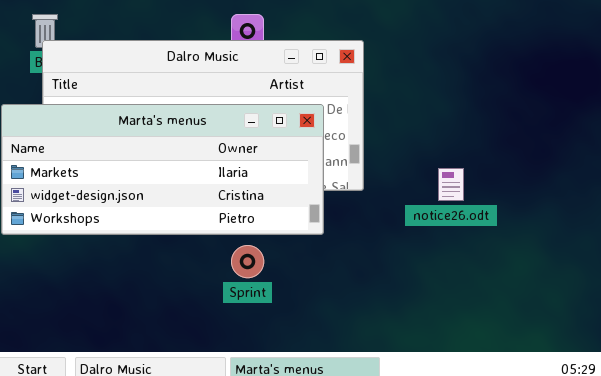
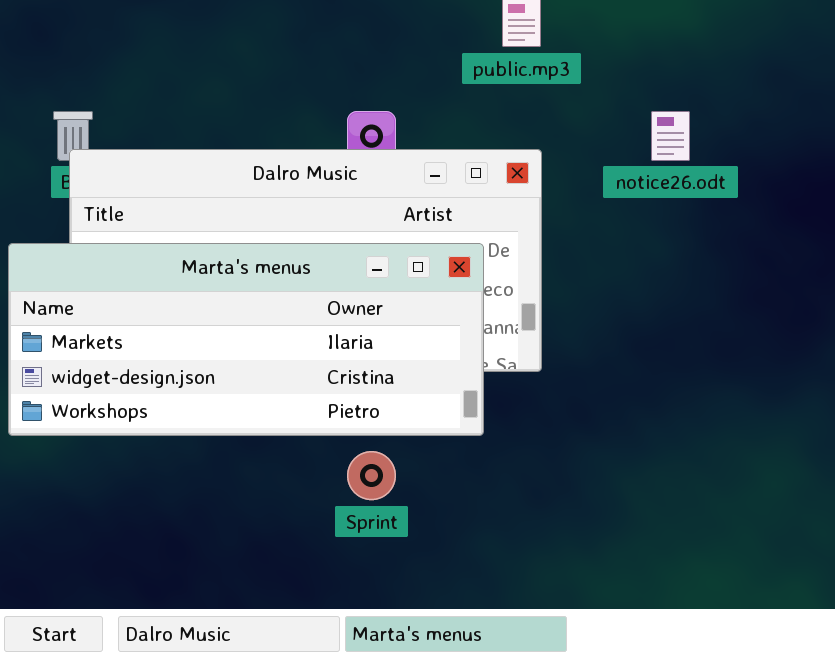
notice26.odt: [438,168,464,201] -> [651,111,690,161], moved

